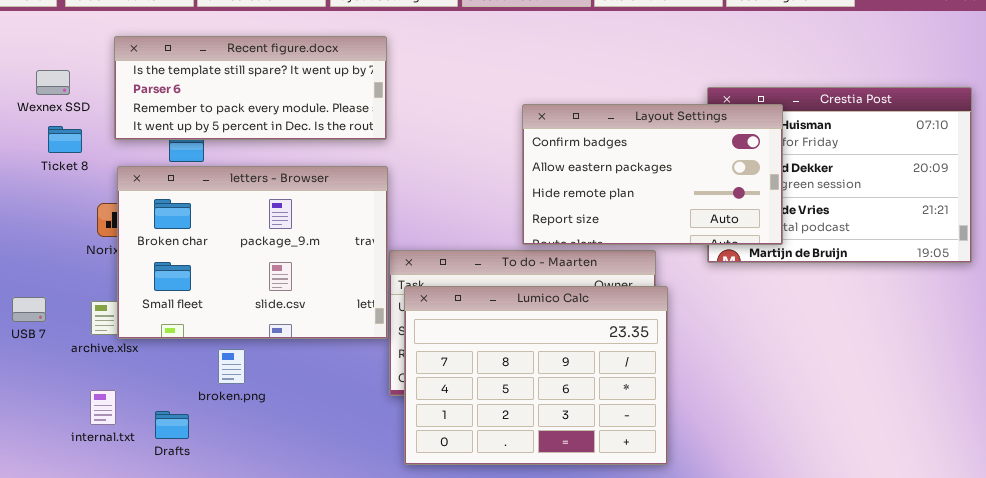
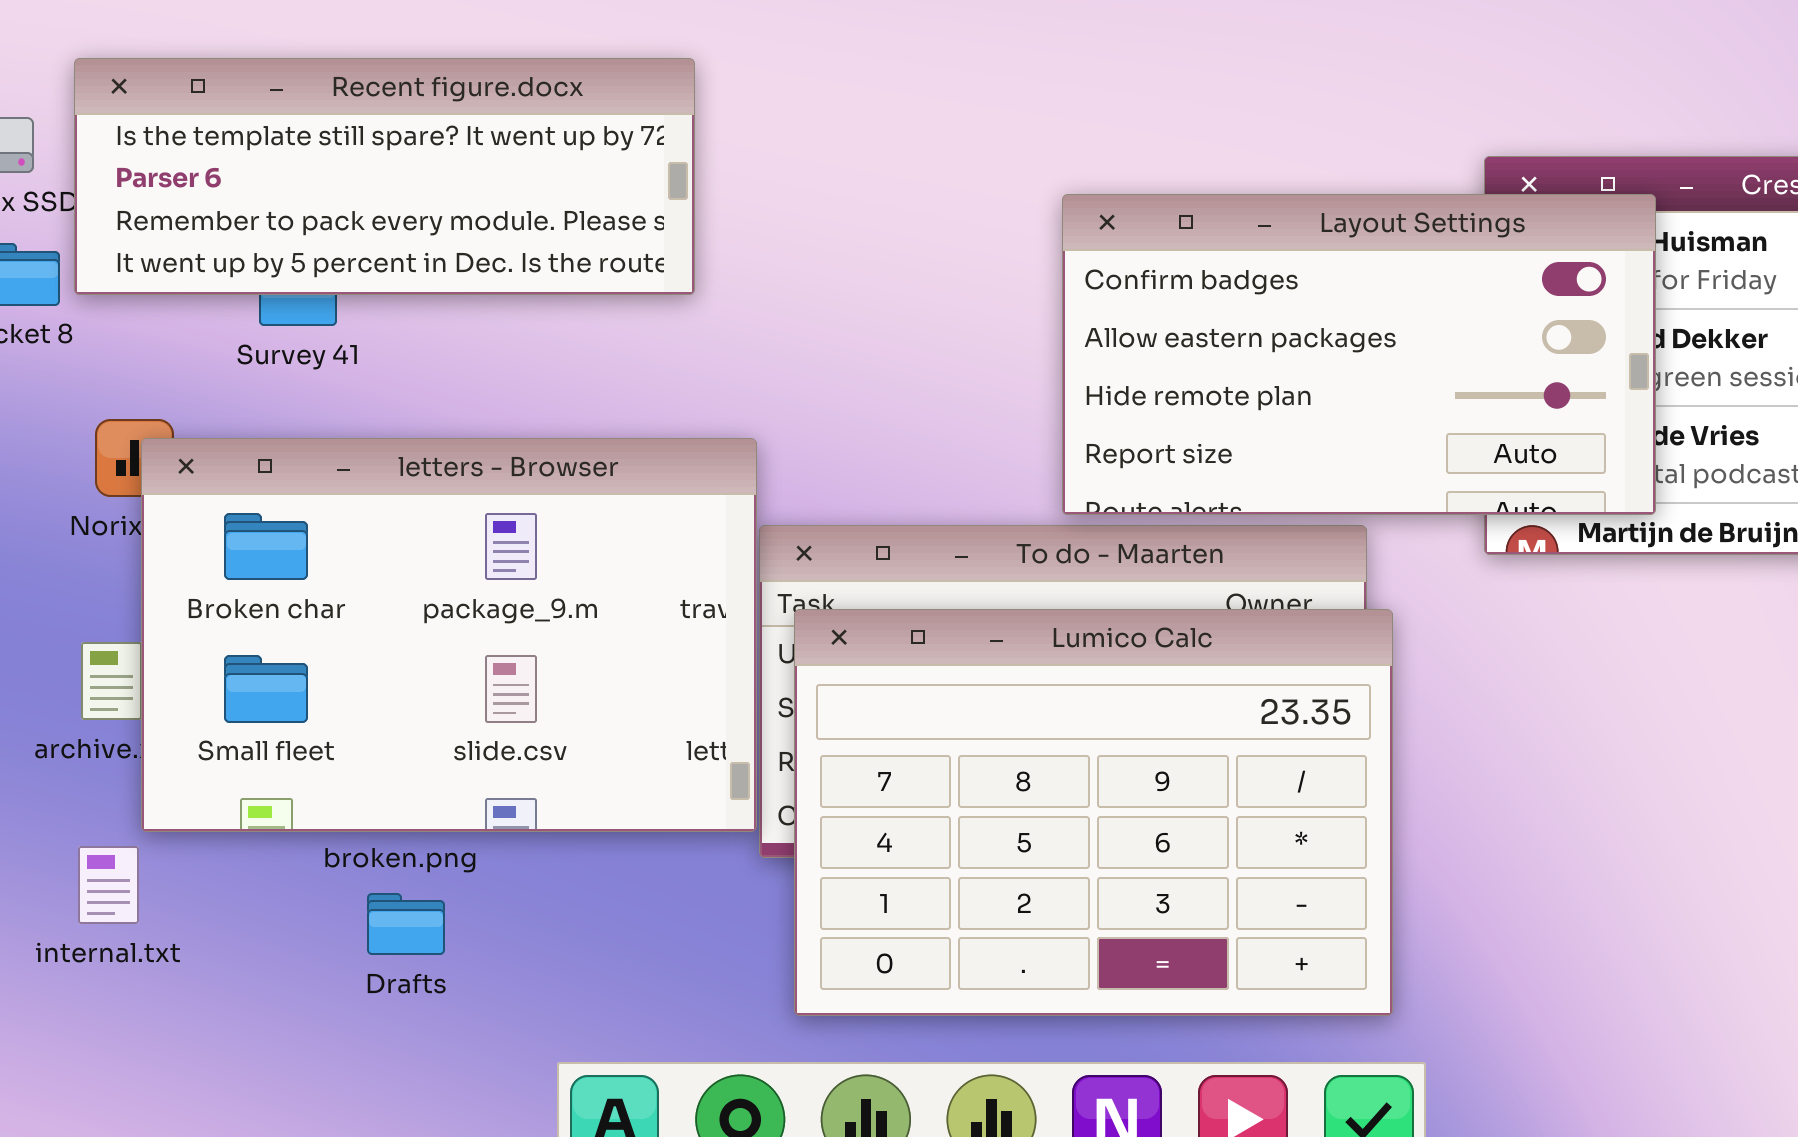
Recent figure.docx: [114,36,387,140] -> [74,58,695,295], moved
letters - Browser: [117,166,388,339] -> [141,438,757,832], moved
Drafts: [155,411,189,439] -> [367,893,445,955], moved

